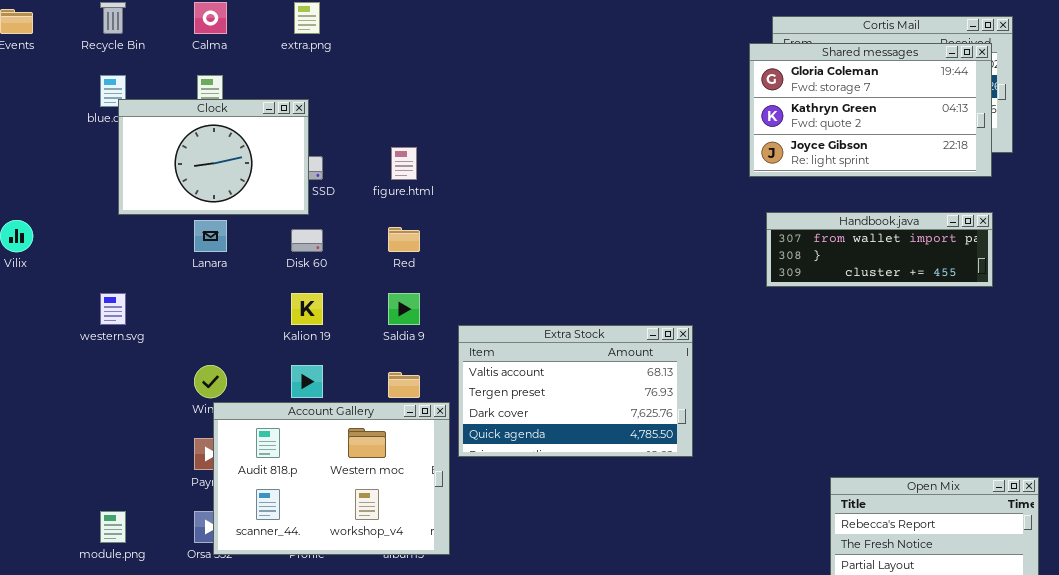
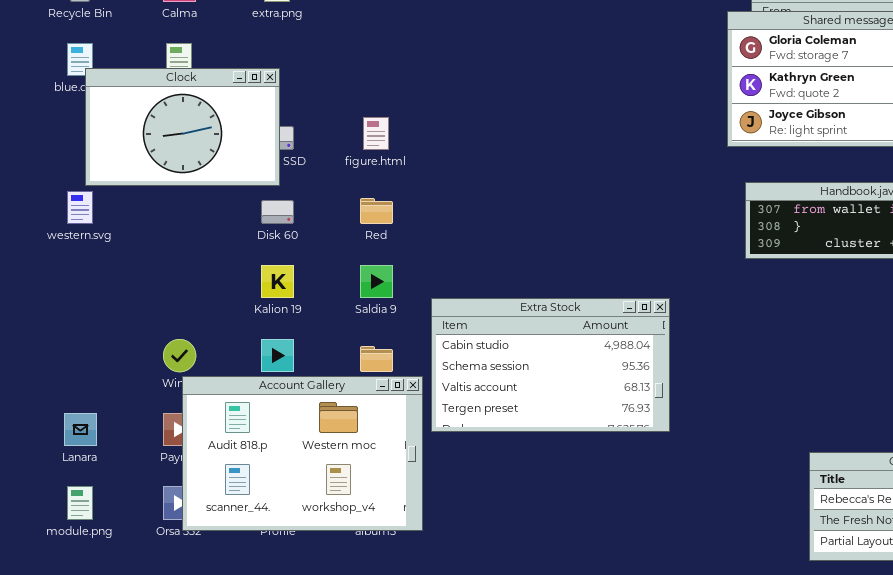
Lanara: [194,220,227,252] -> [64,413,97,446], moved
western.svg: [100,293,126,325] -> [67,191,93,224], moved
Extra Stock: [458,325,693,457] -> [431,298,670,432], scrolled up 2 rows

